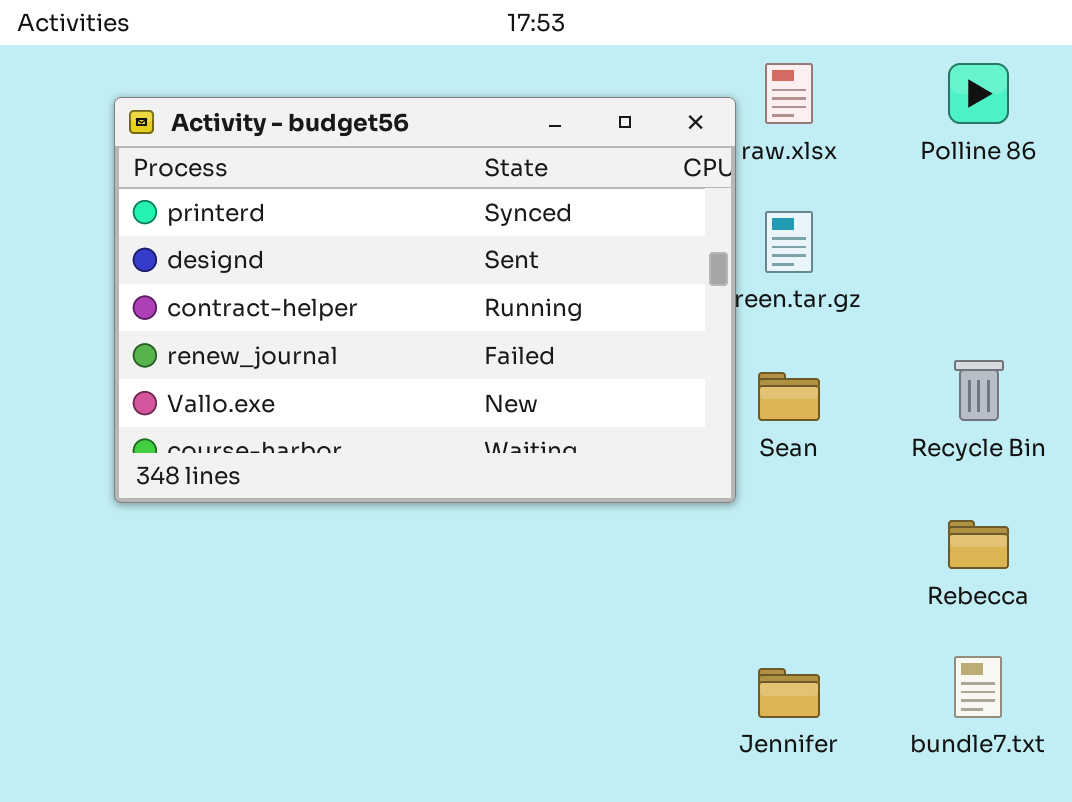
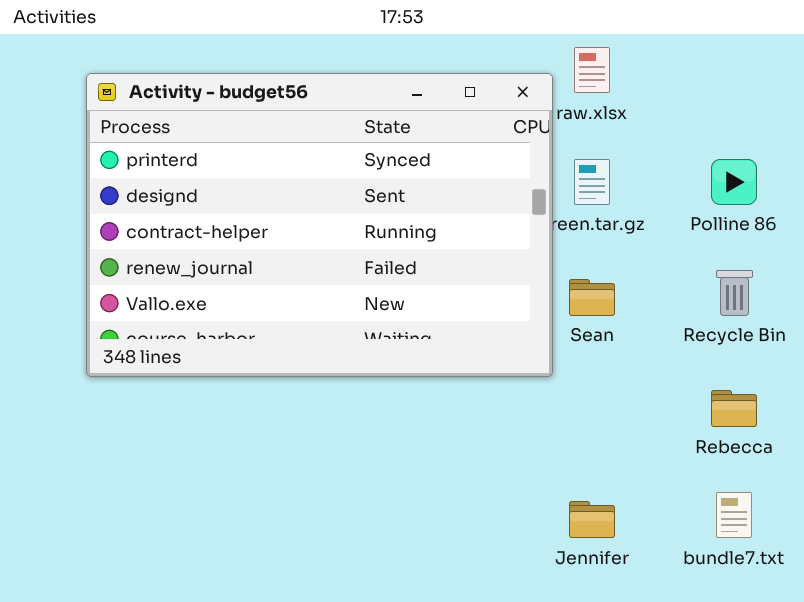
Polline 86: [948,63,1009,124] -> [711,159,757,205], moved

